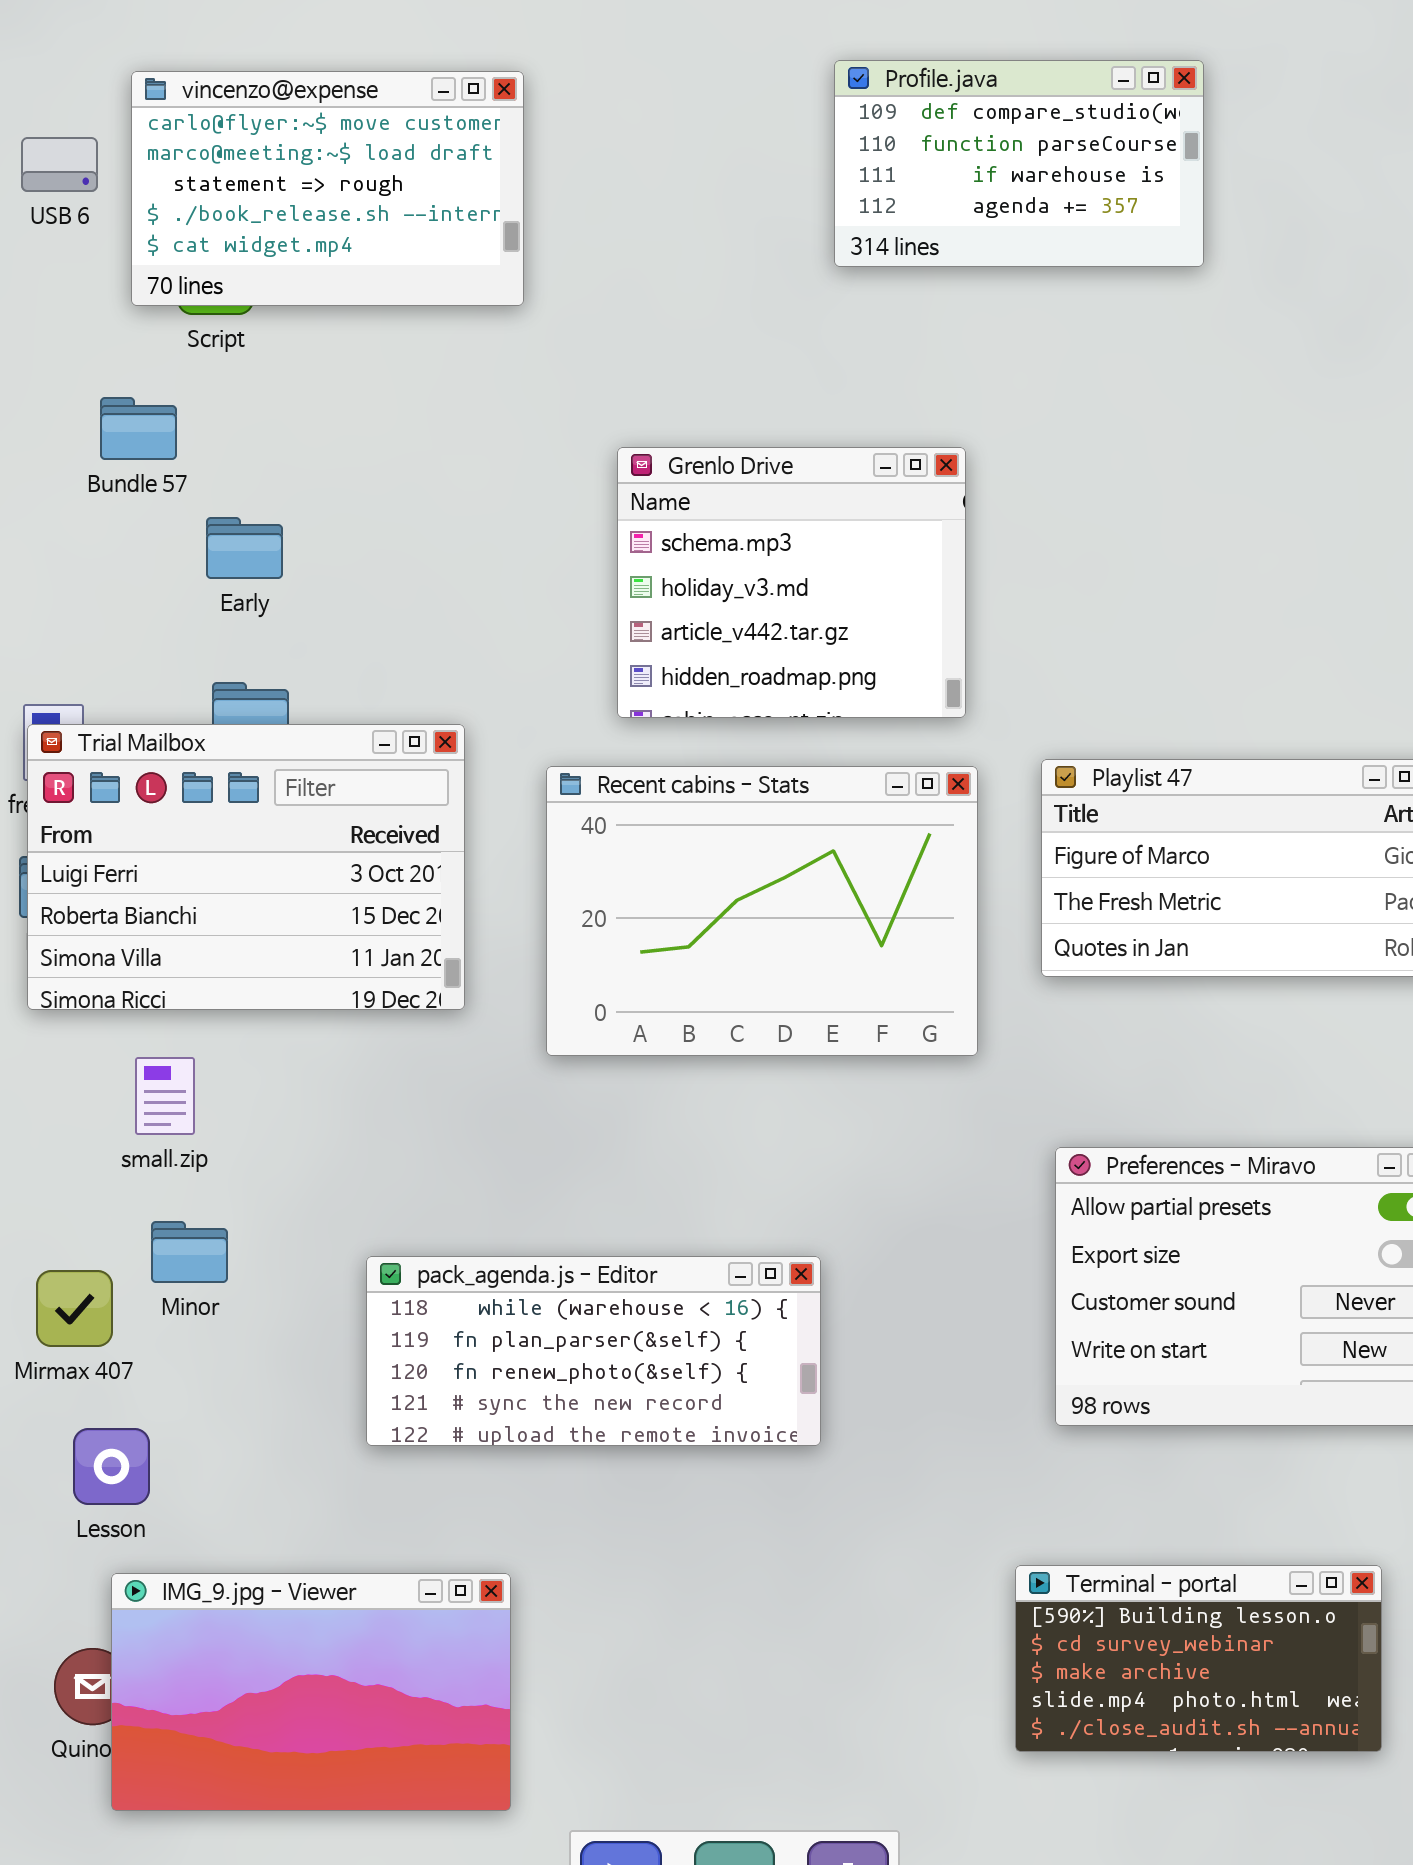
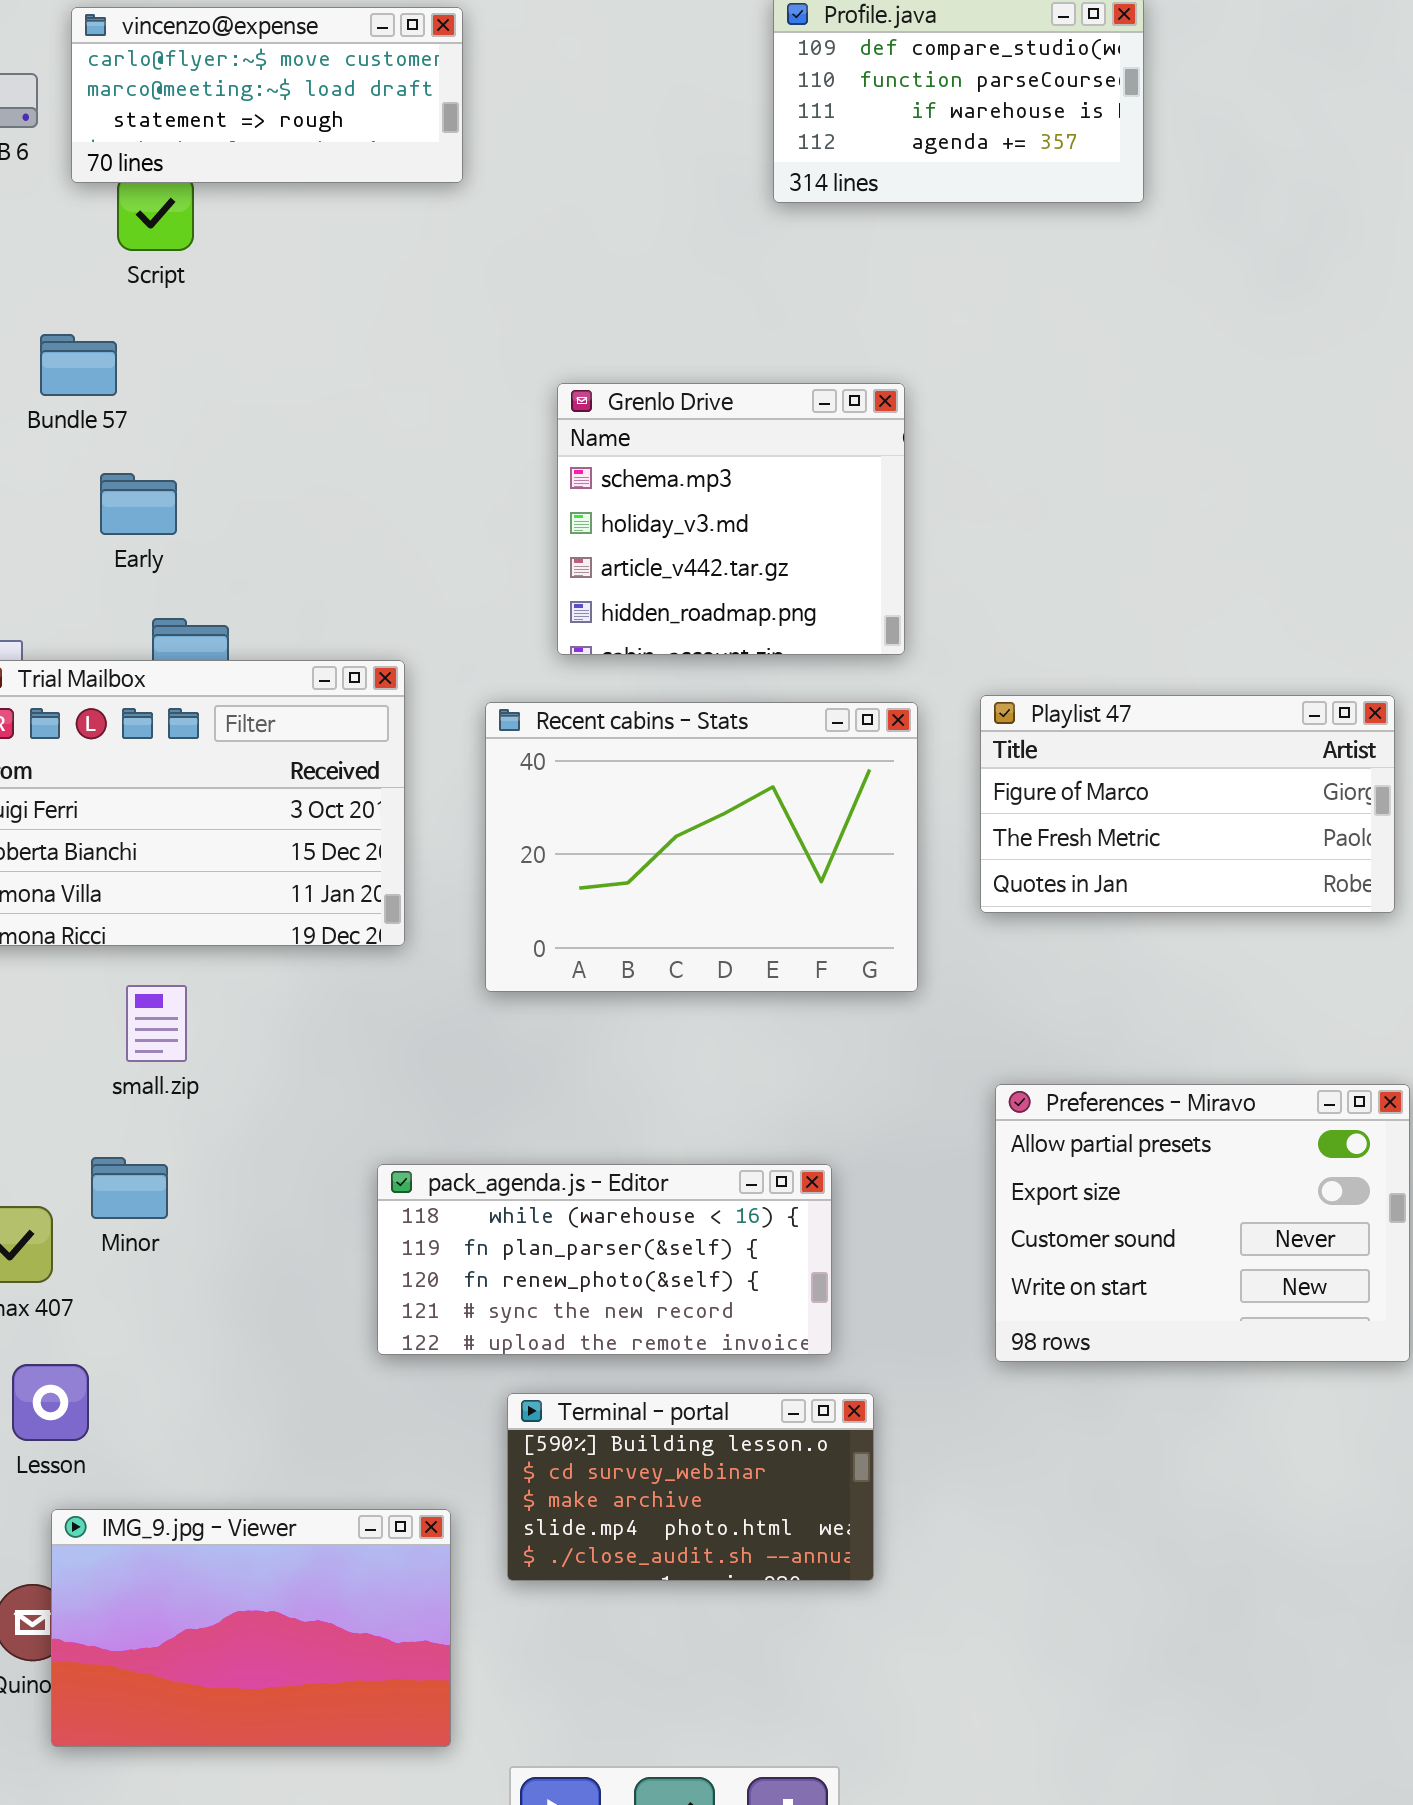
vincenzo@expense: [131,71,524,306] -> [71,7,463,183], resized
Early: [206,517,283,579] -> [100,473,177,535], moved
small.zip: [135,1057,195,1135] -> [126,985,187,1062], moved
pack_agenda.js - Editor: [366,1256,821,1446] -> [377,1164,832,1355], moved
Terminal - portal: [1015,1565,1382,1752] -> [507,1393,874,1581], moved

